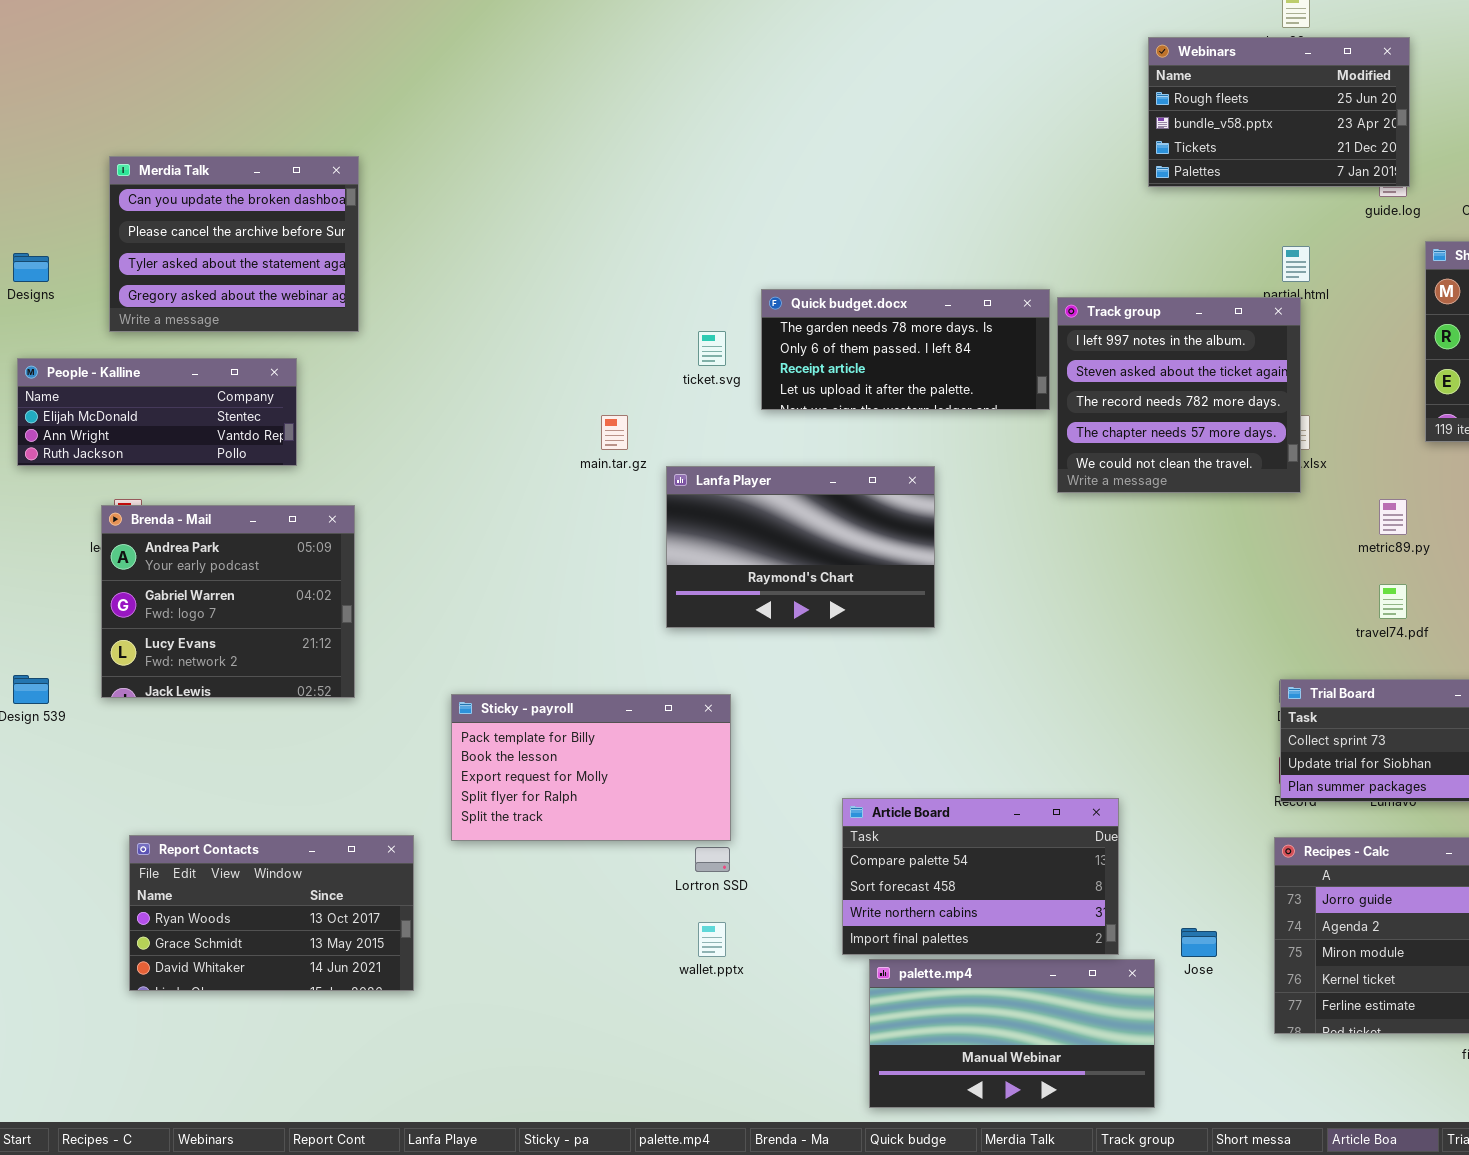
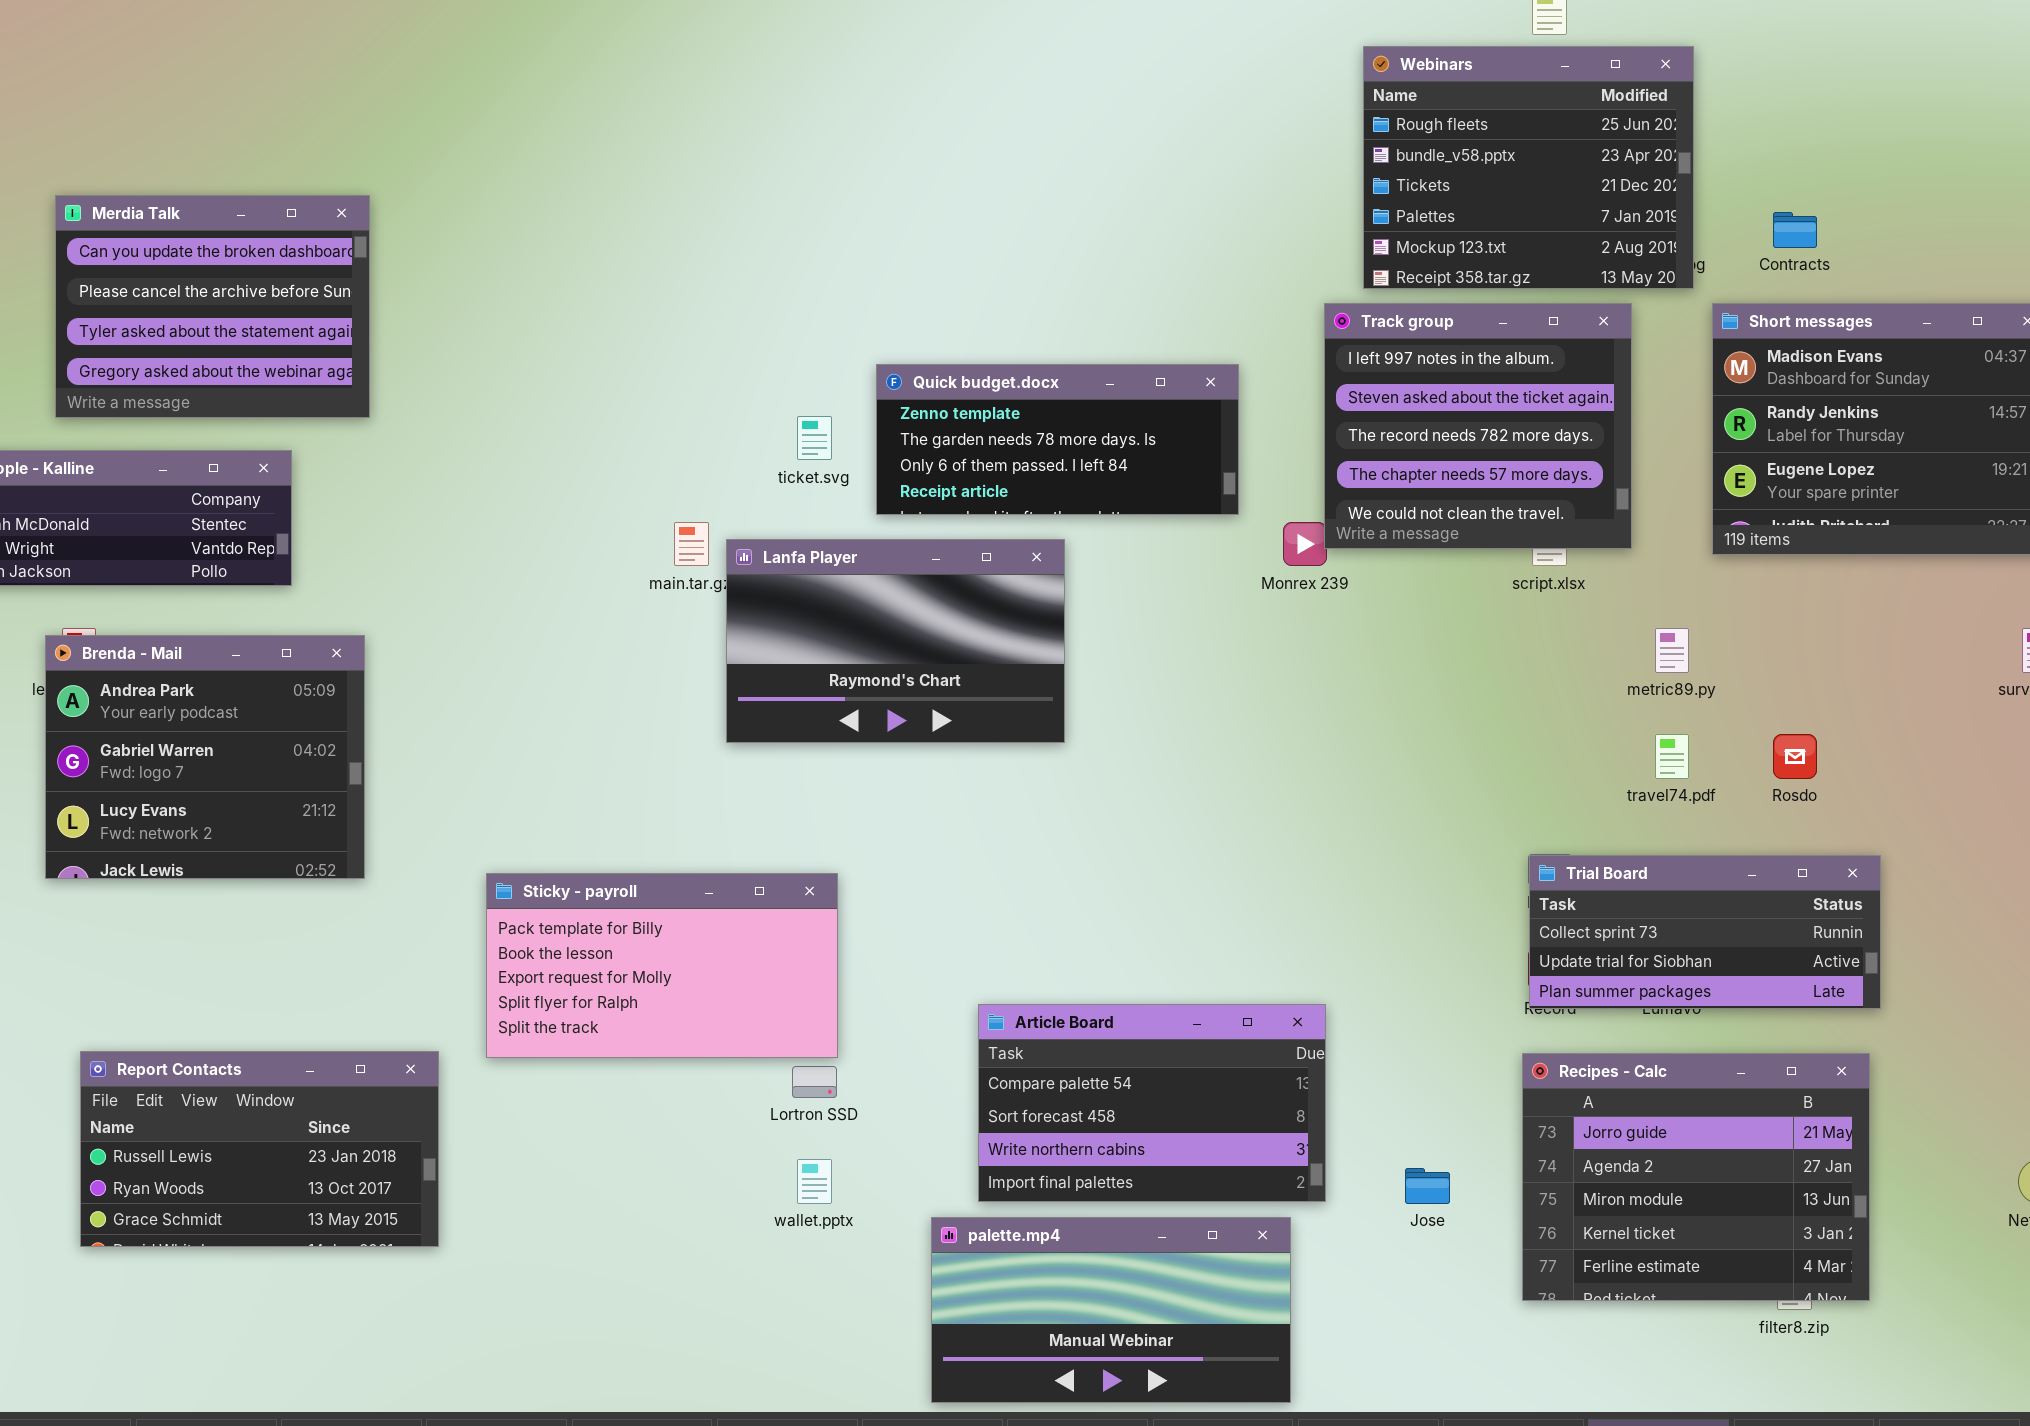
Webinars: [1148,37,1410,187] -> [1363,46,1694,289], resized
Quick budget.docx: [761,289,1050,410] -> [876,364,1239,515], scrolled up 1 row
Track group: [1057,297,1301,493] -> [1324,303,1632,549], moved
Lanfa Player: [666,466,935,628] -> [726,539,1065,743], moved
Report Contacts: [129,835,414,991] -> [80,1051,439,1247], scrolled up 1 row
palette.mp4: [869,959,1155,1108] -> [931,1217,1291,1403], moved

